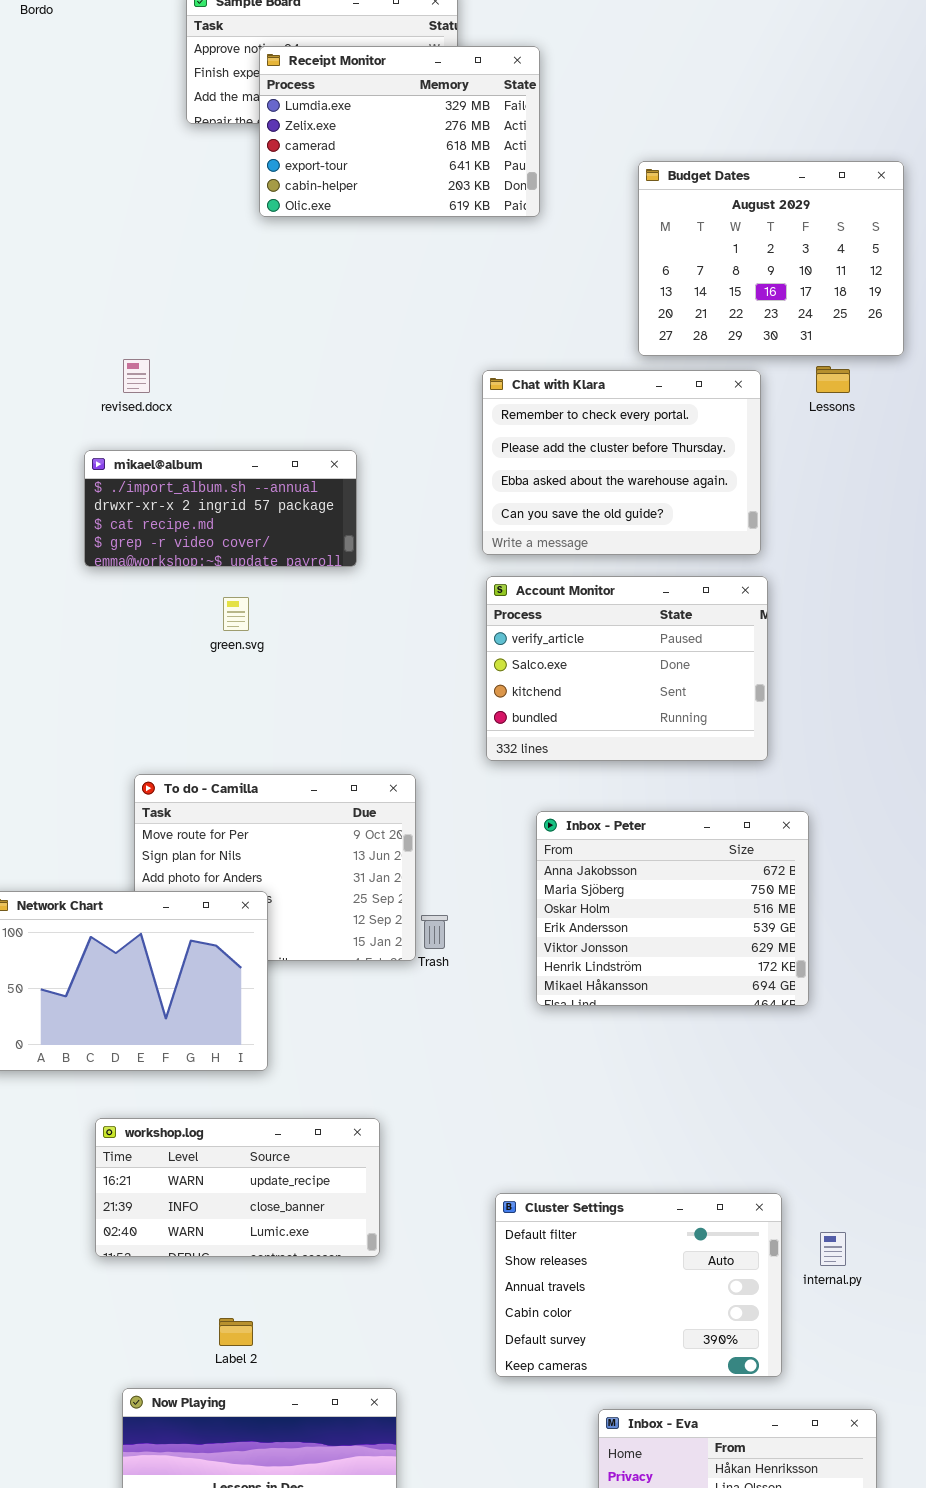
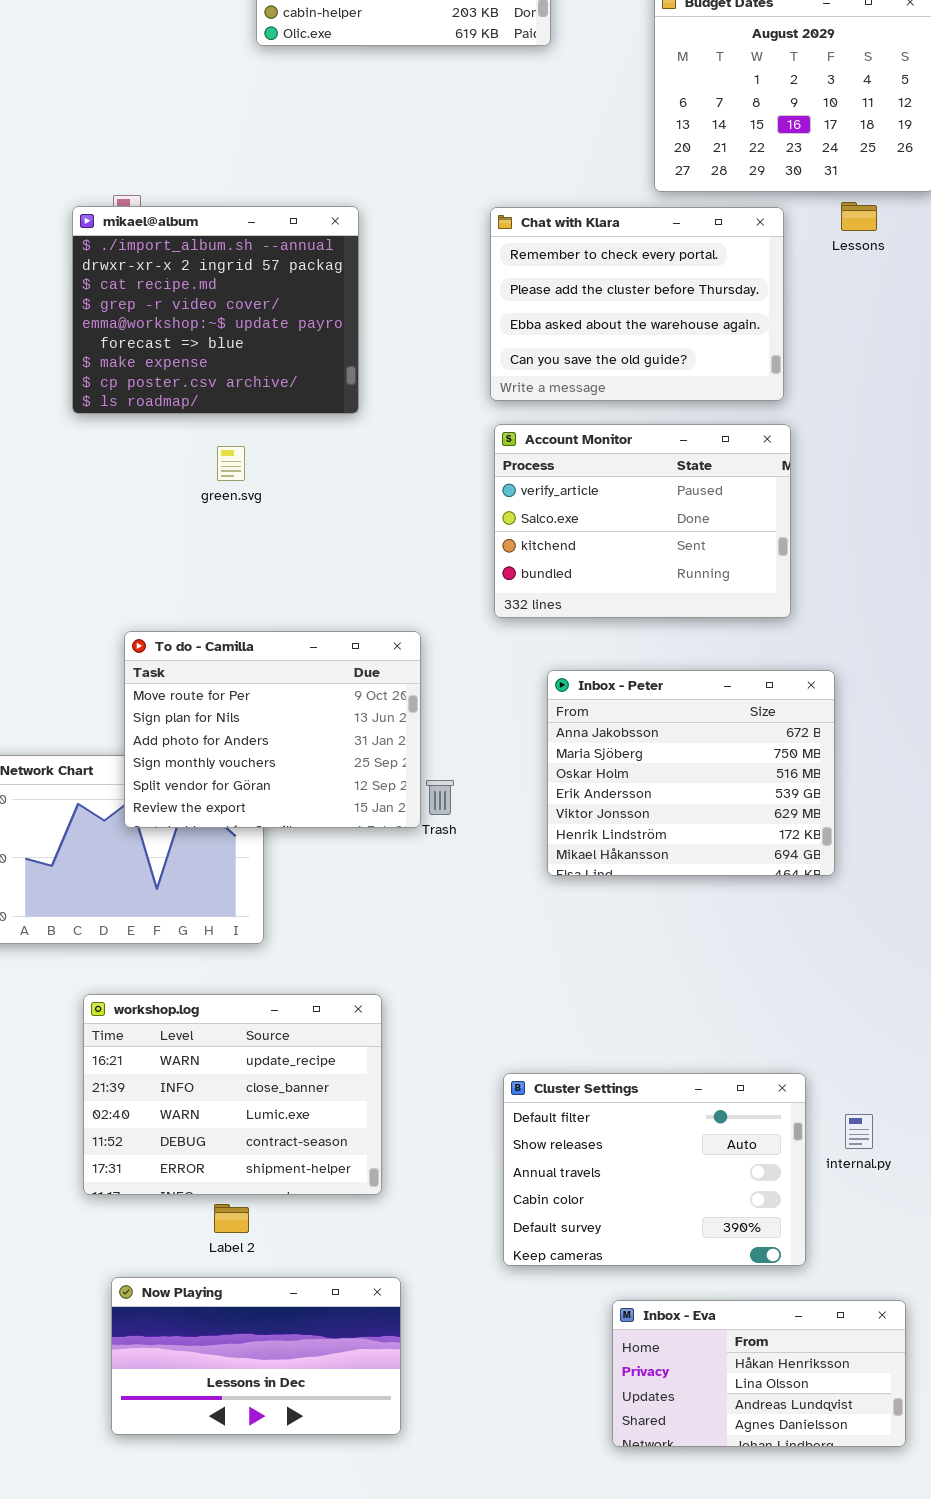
mikael@album: [84,450,357,567] -> [72,206,359,414], resized
To do - Camilla: [134,774,416,961] -> [124,631,421,828], raised
workshop.log: [95,1118,380,1257] -> [83,994,382,1195], resized

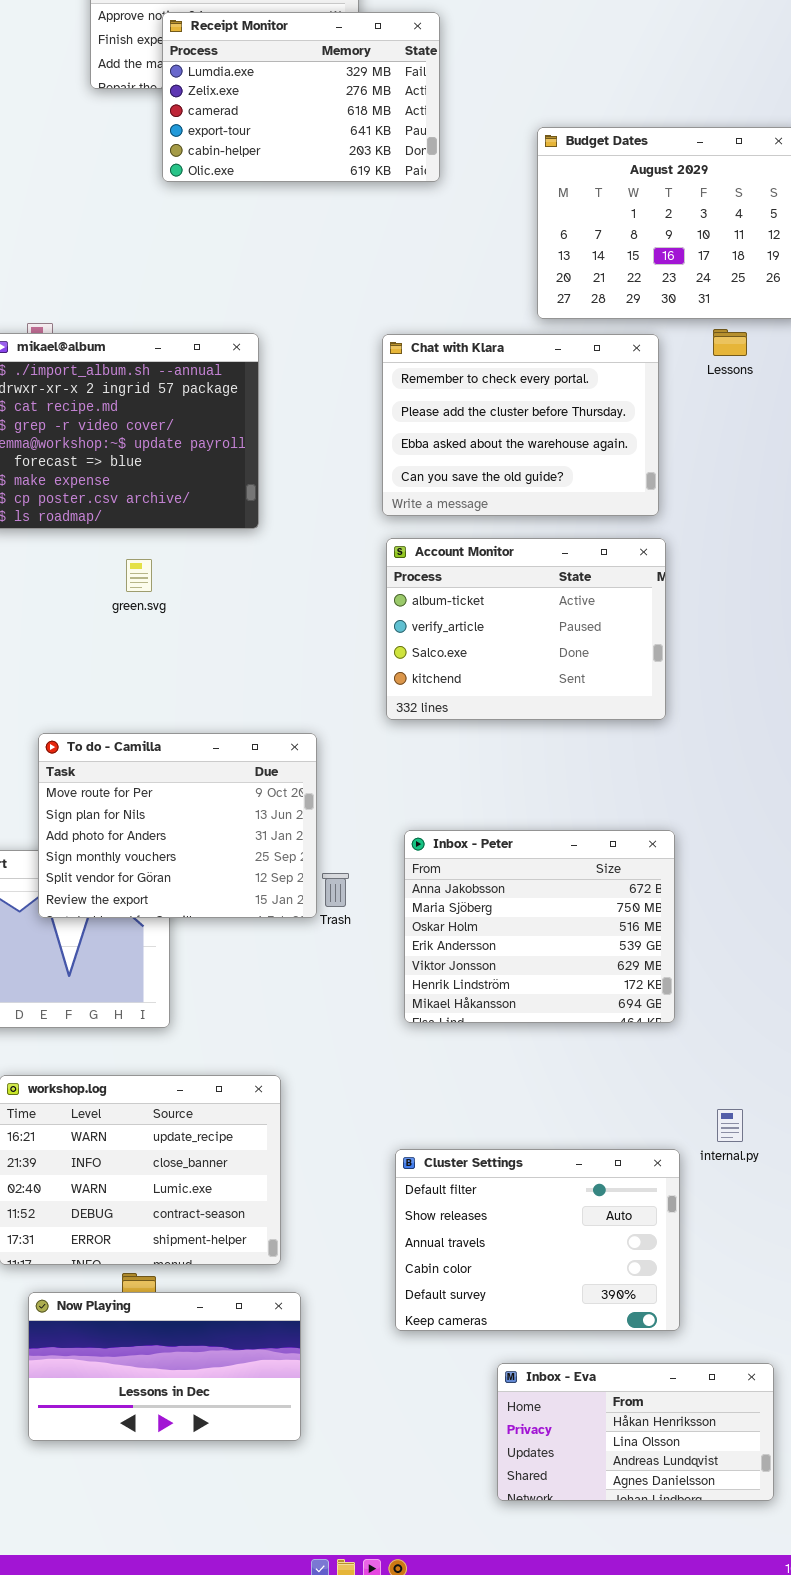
Account Monitor: [494,424,791,618] -> [386,538,666,720], scrolled up 1 row
Inbox - Peter: [547,670,835,876] -> [404,830,675,1023], moved
internal.py: [845,1114,873,1149] -> [717,1109,743,1142], moved
Now Playing: [111,1277,401,1435] -> [28,1292,301,1441], moved

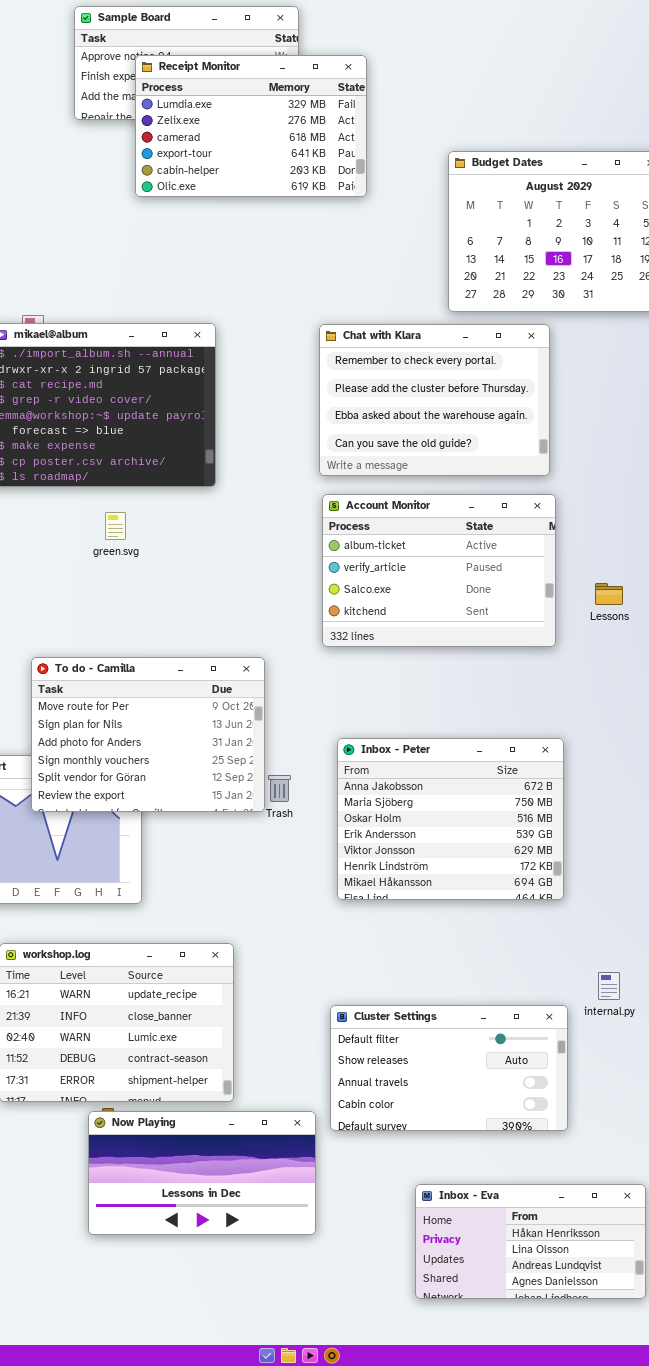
Lessons: [713,329,747,356] -> [595,583,623,605], moved
Cluster Settings: [395,1149,680,1331] -> [330,1005,568,1131], resized
Now Playing: [28,1292,301,1441] -> [88,1111,316,1235], moved

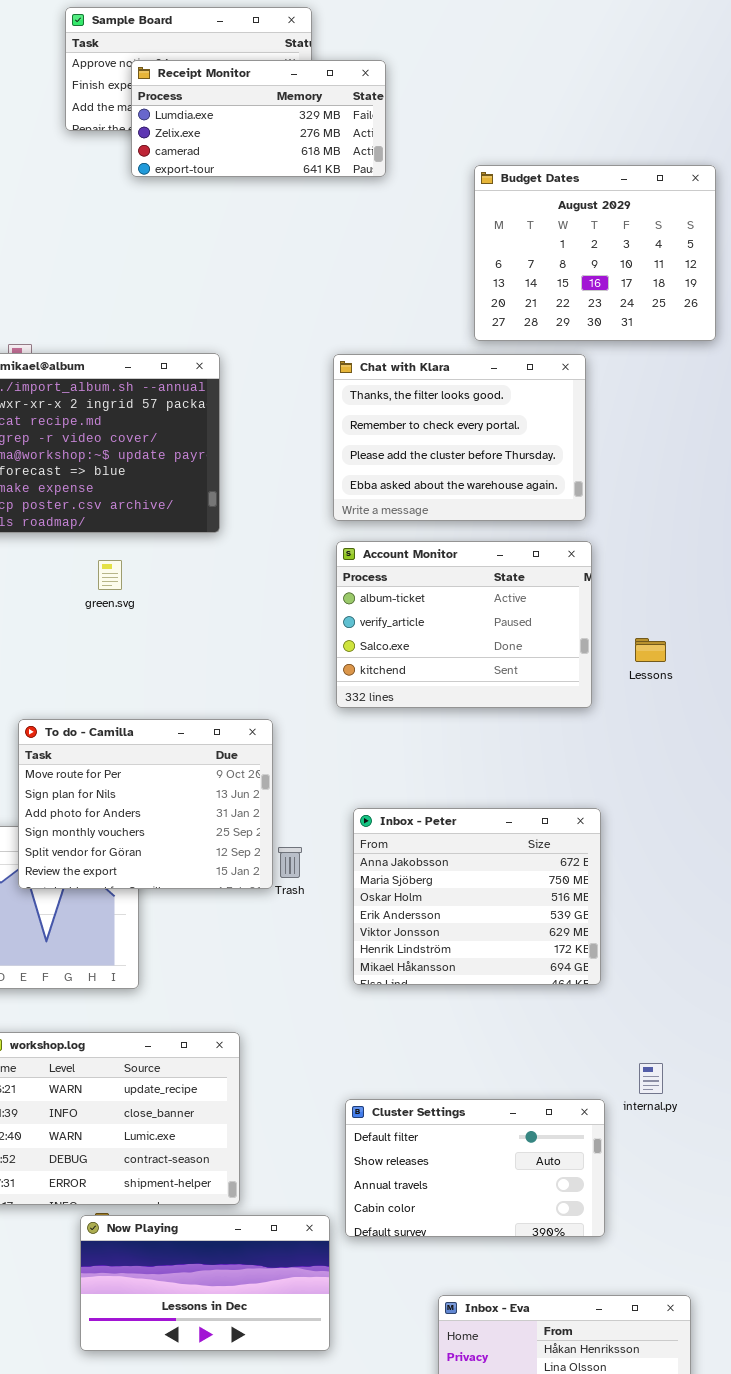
Receipt Monitor: [135,55,367,197] -> [131,60,386,177], resized
Chat with Klara: [319,324,550,476] -> [333,354,586,521], scrolled up 1 row

